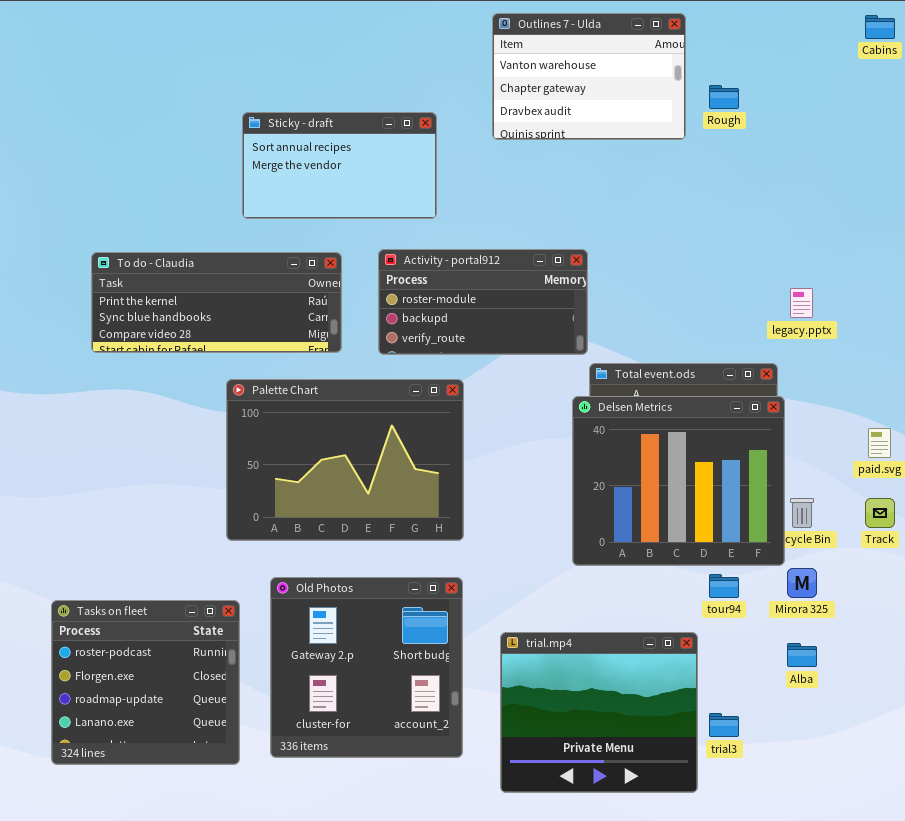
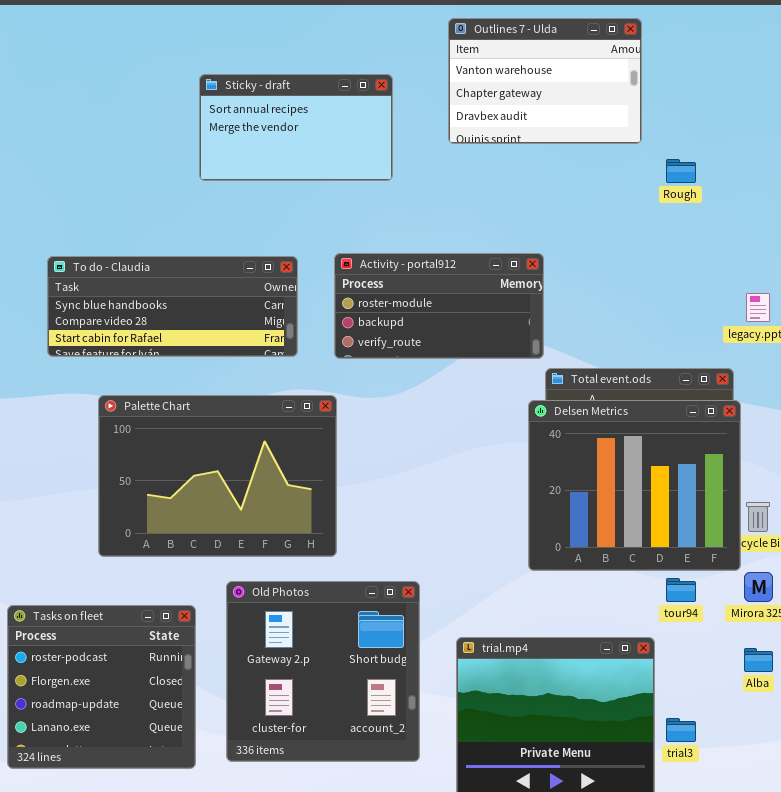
Rough: [709,85,739,109] -> [666,159,696,183], moved
Sticky - draft: [242,112,437,219] -> [199,74,393,181], moved
To do - Claudia: [91,252,342,353] -> [47,256,298,357], scrolled down 1 row
Palette Chart: [226,379,464,541] -> [98,395,337,557], moved

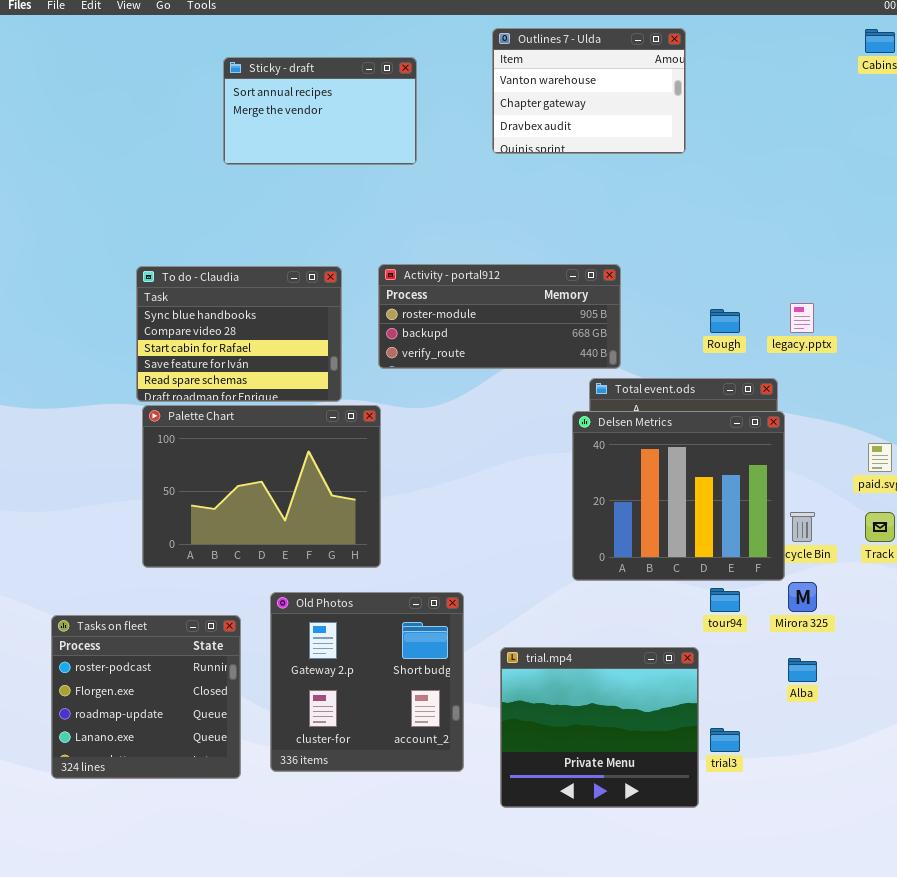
Sticky - draft: [199,74,393,181] -> [223,57,417,165], moved
Rough: [666,159,696,183] -> [710,309,740,333], moved
Activity - portal912: [334,253,544,359] -> [378,264,621,369], resized
To do - Claudia: [47,256,298,357] -> [136,266,342,402], resized

